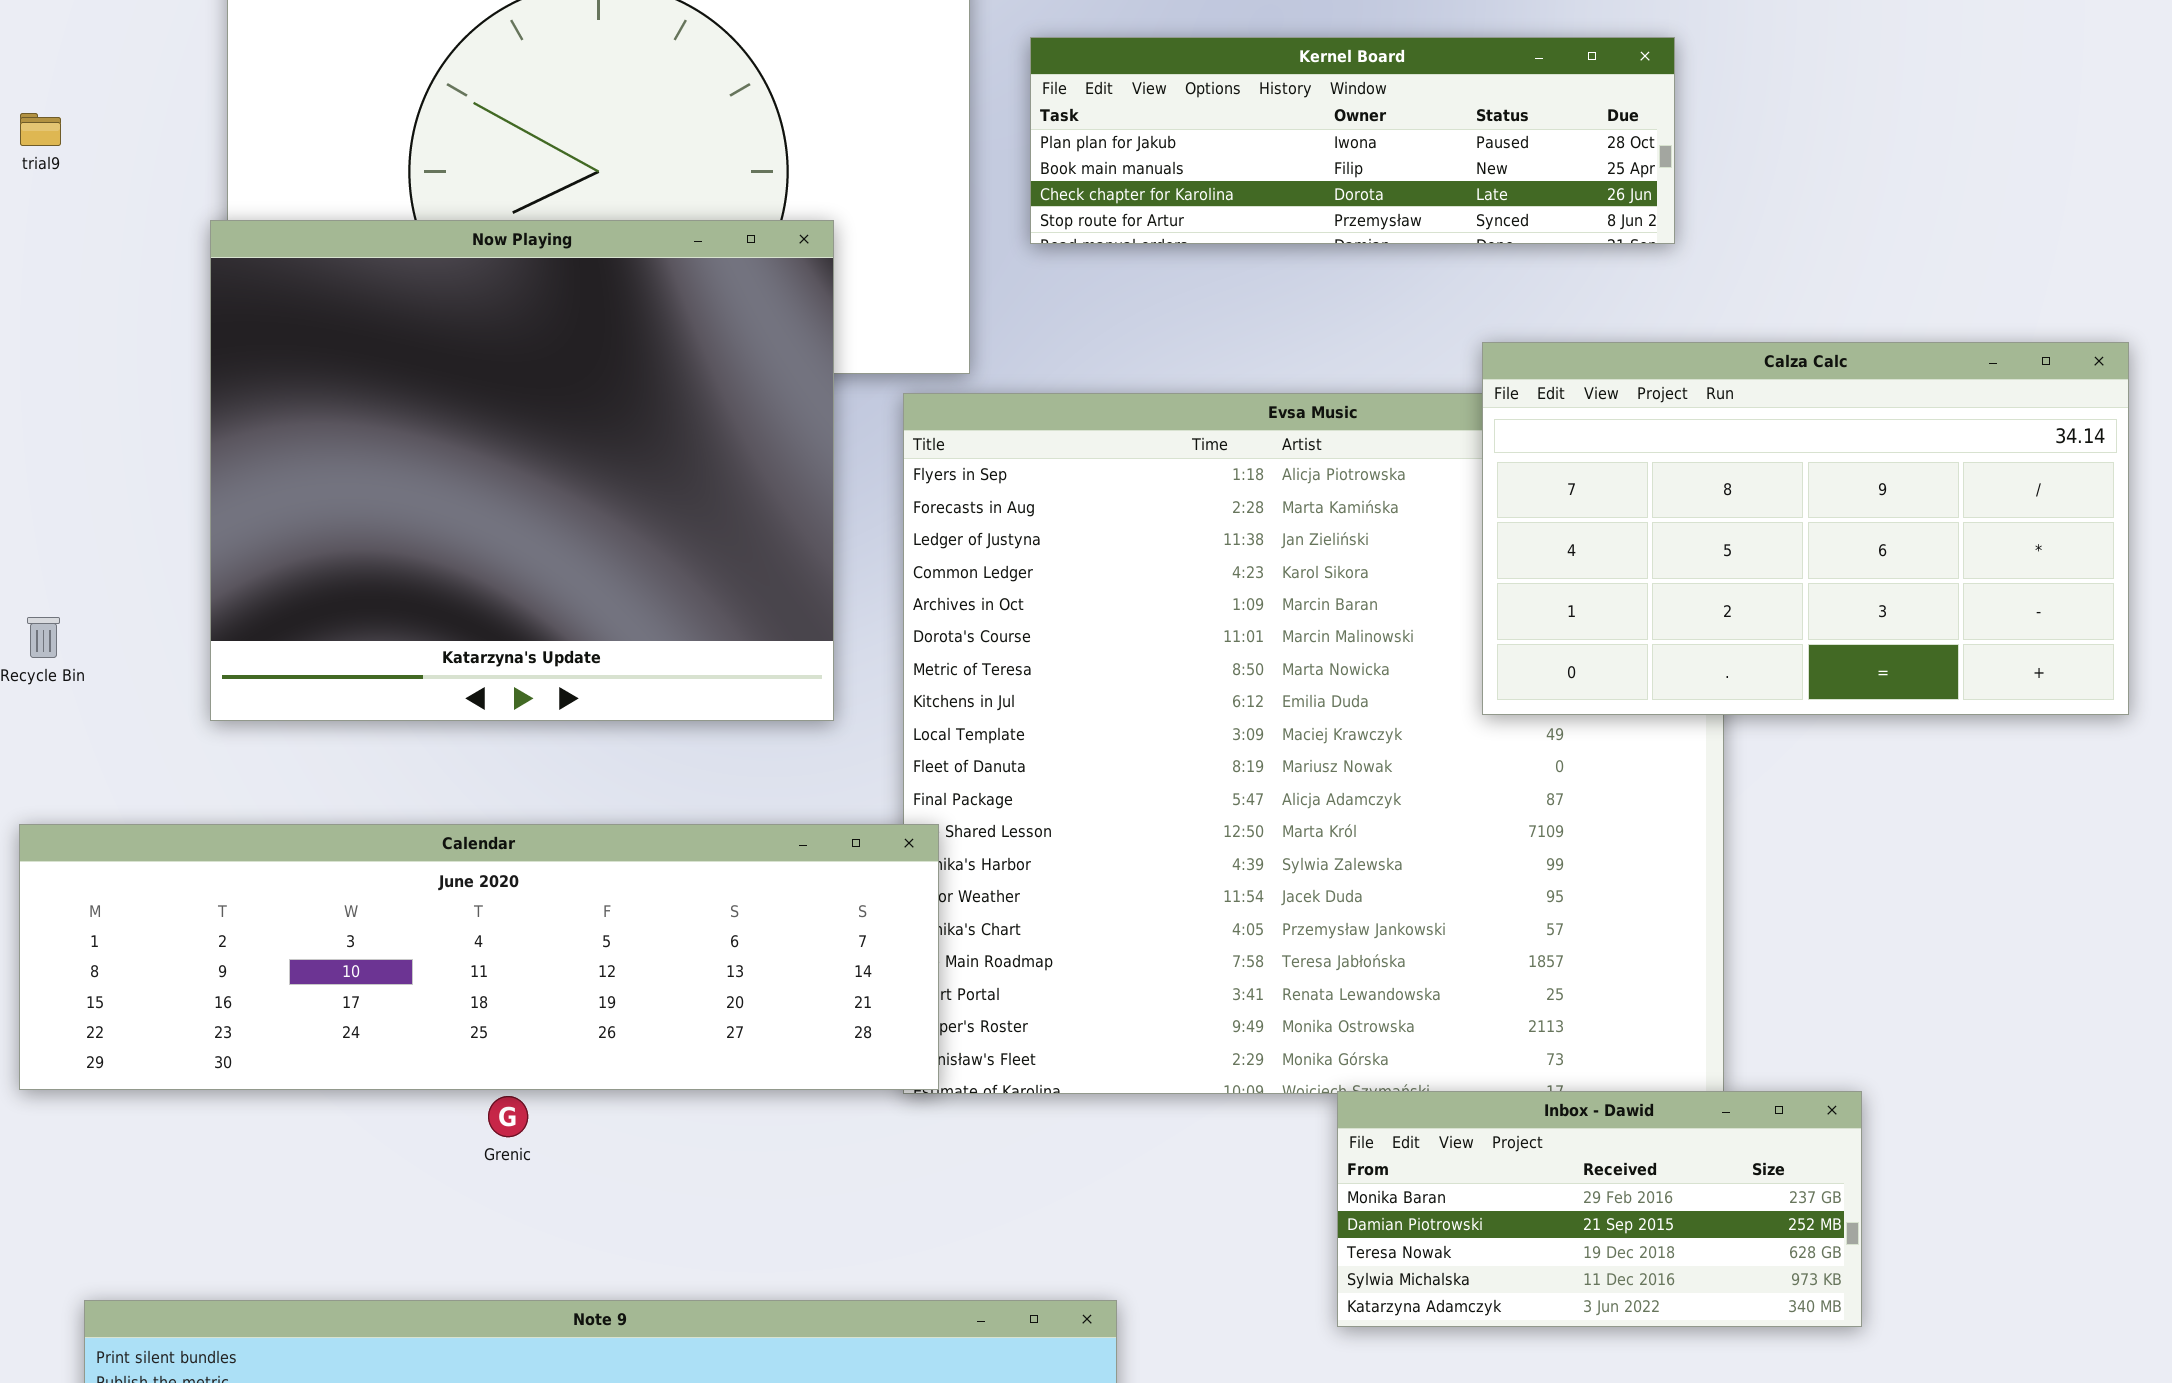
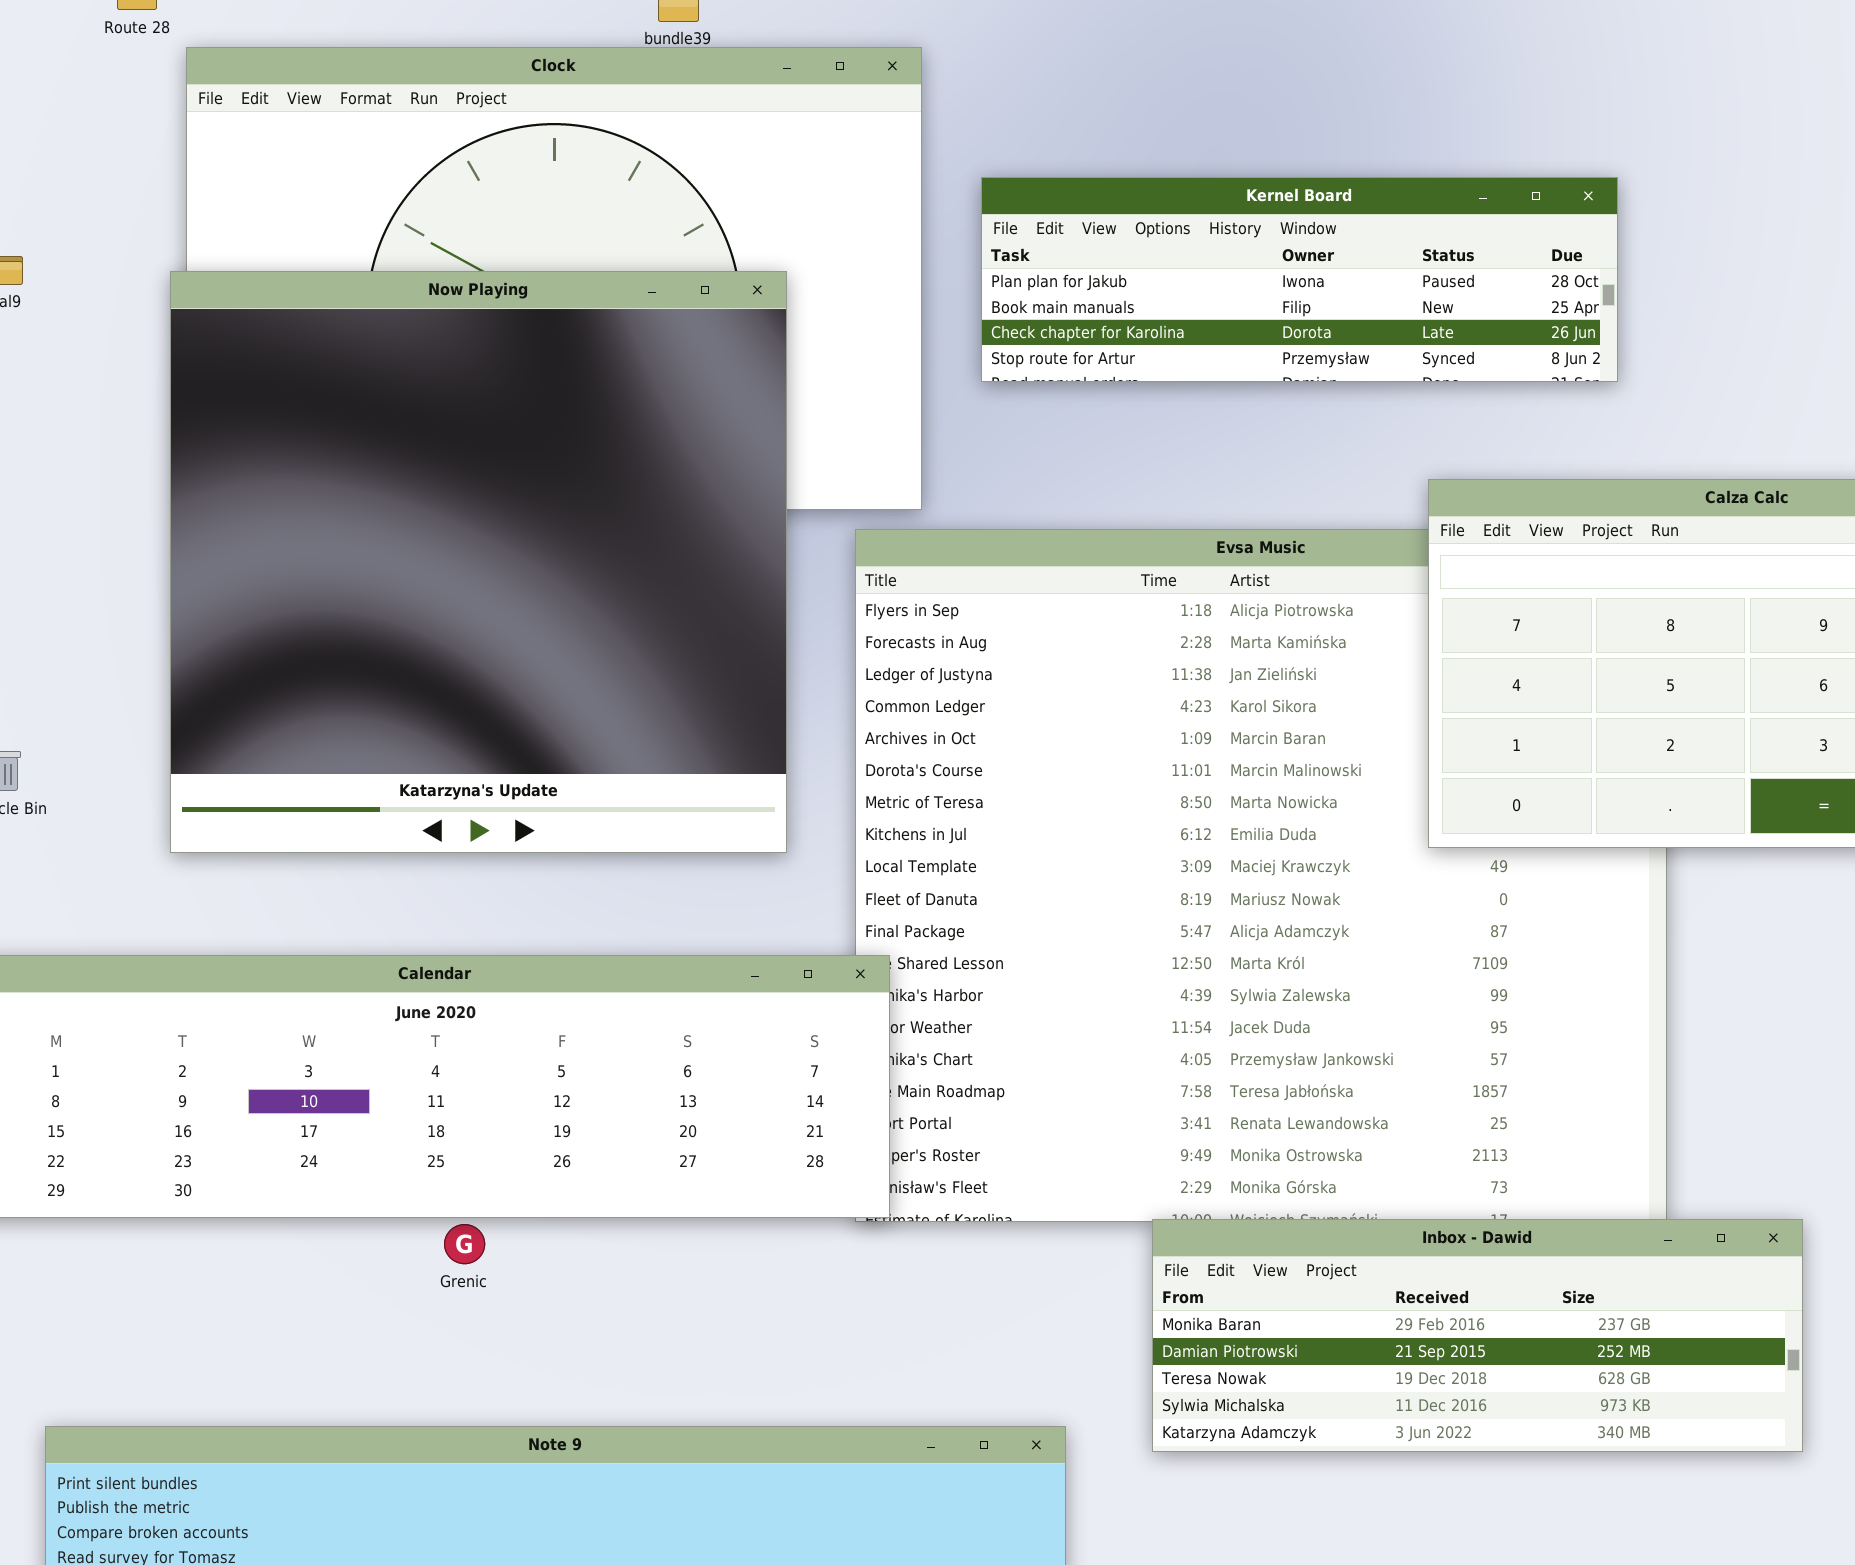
Now Playing: [210,220,834,721] -> [170,271,787,853], resized
Inbox - Dawid: [1337,1091,1862,1327] -> [1152,1219,1803,1452], resized

